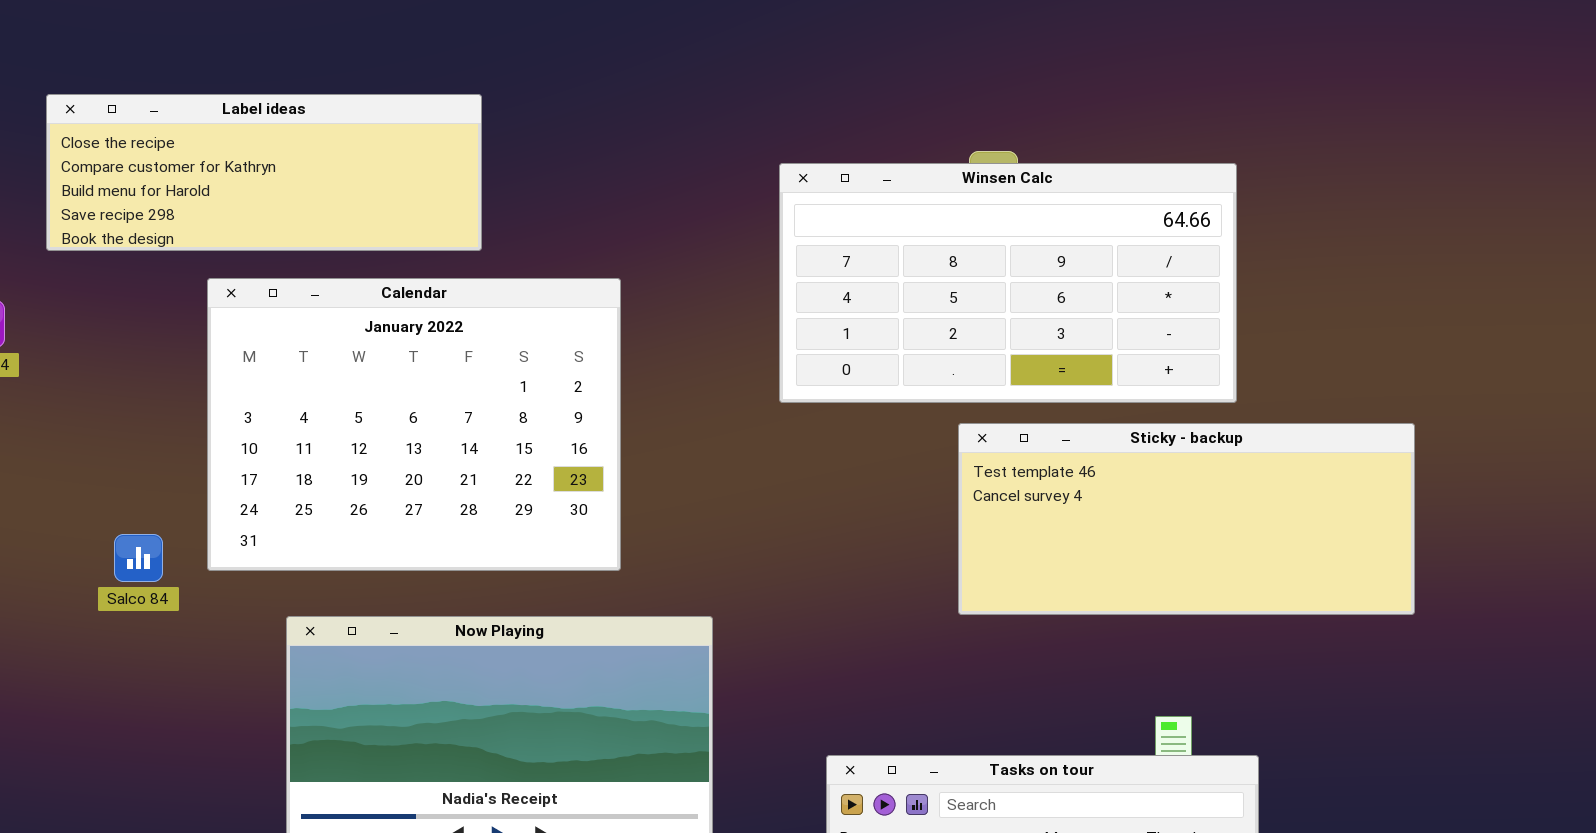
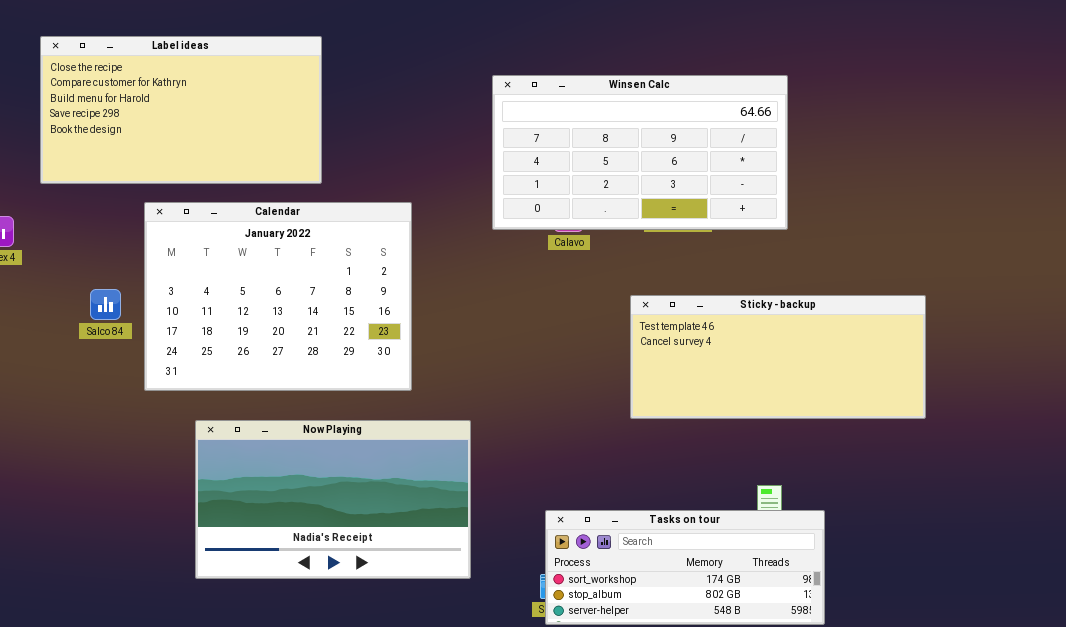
Label ideas: [46,94,482,251] -> [40,36,322,184], resized
Winsen Calc: [779,163,1237,403] -> [492,75,788,230], moved
Salco 84: [114,534,163,582] -> [90,289,121,320], moved

